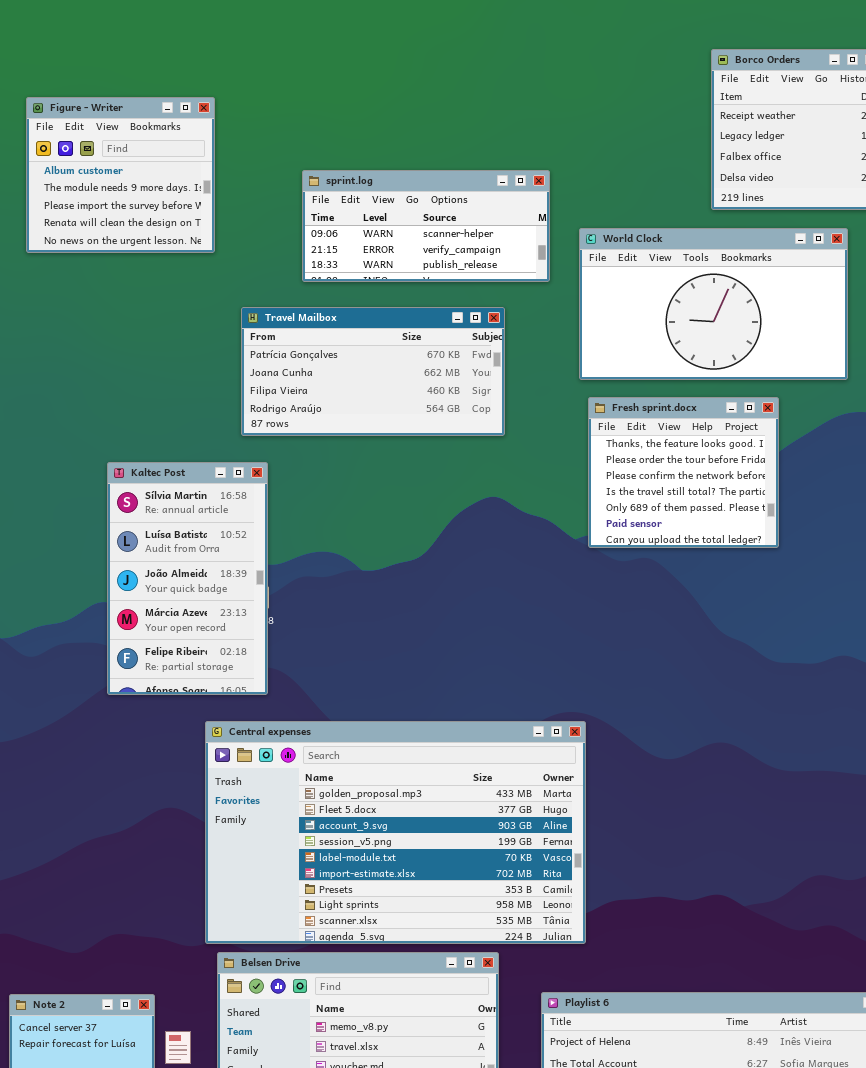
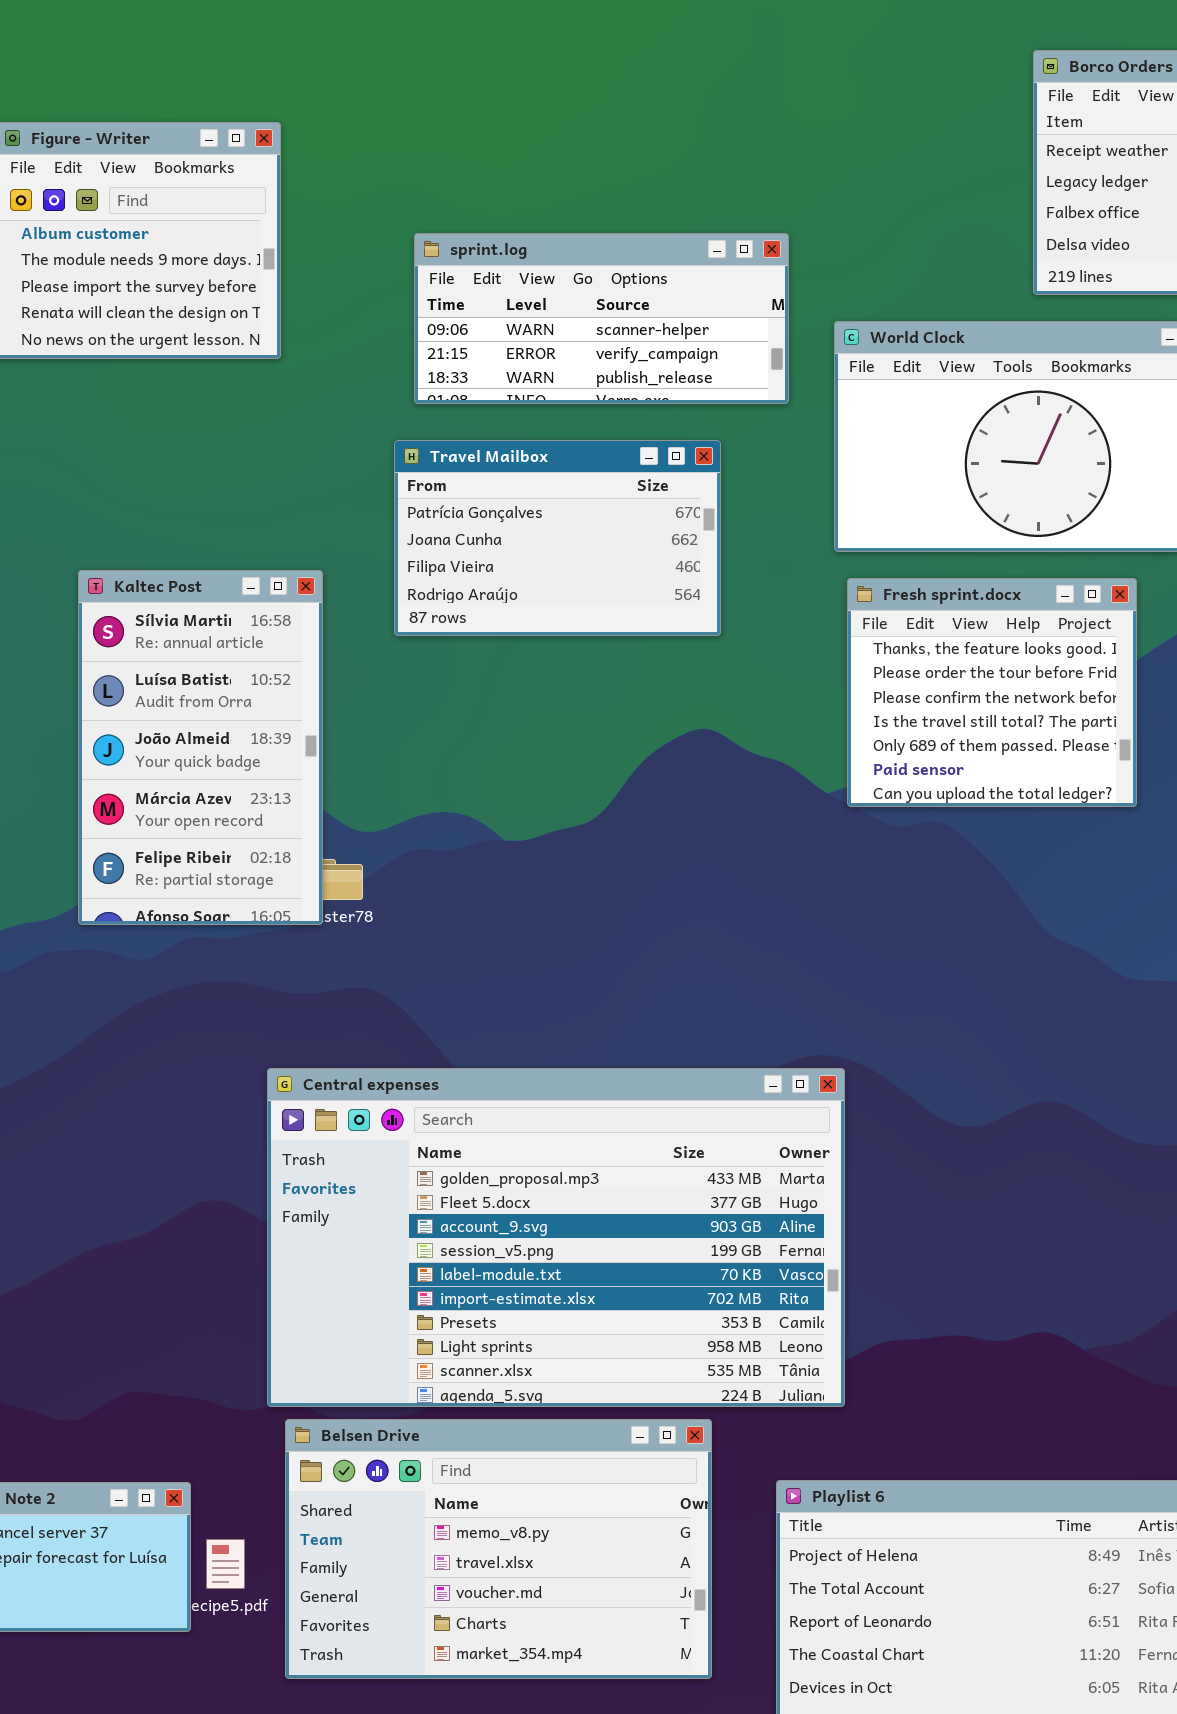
Travel Mailbox: [241,307,505,436] -> [394,440,721,636], resized
Kaltec Post: [107,462,268,695] -> [78,570,323,925], moved

